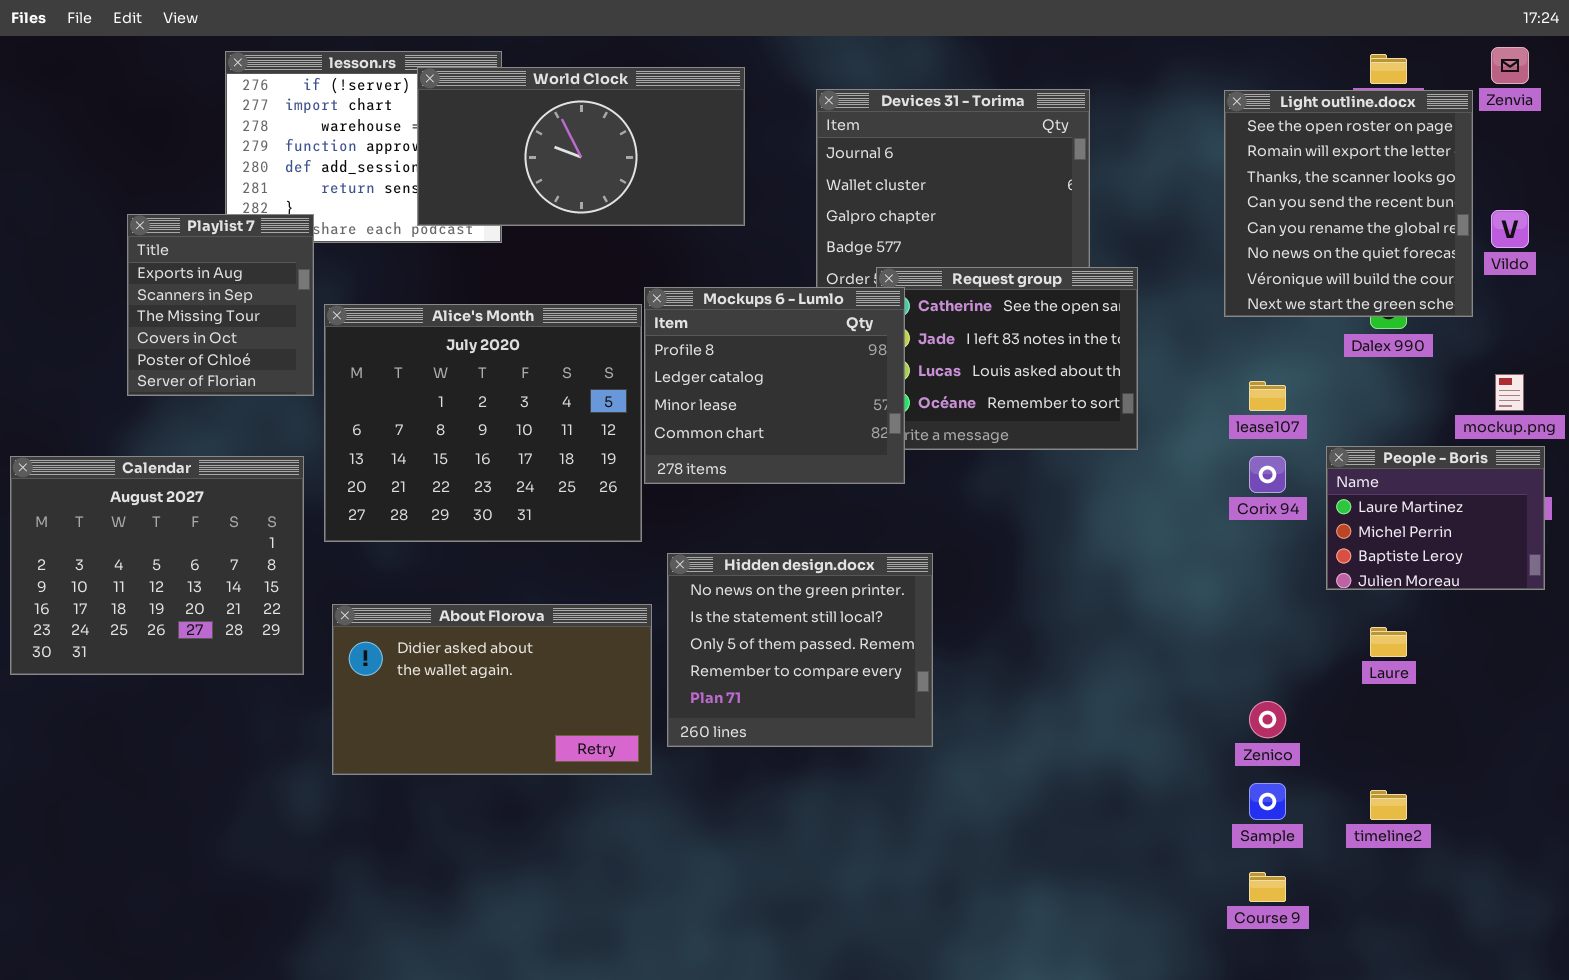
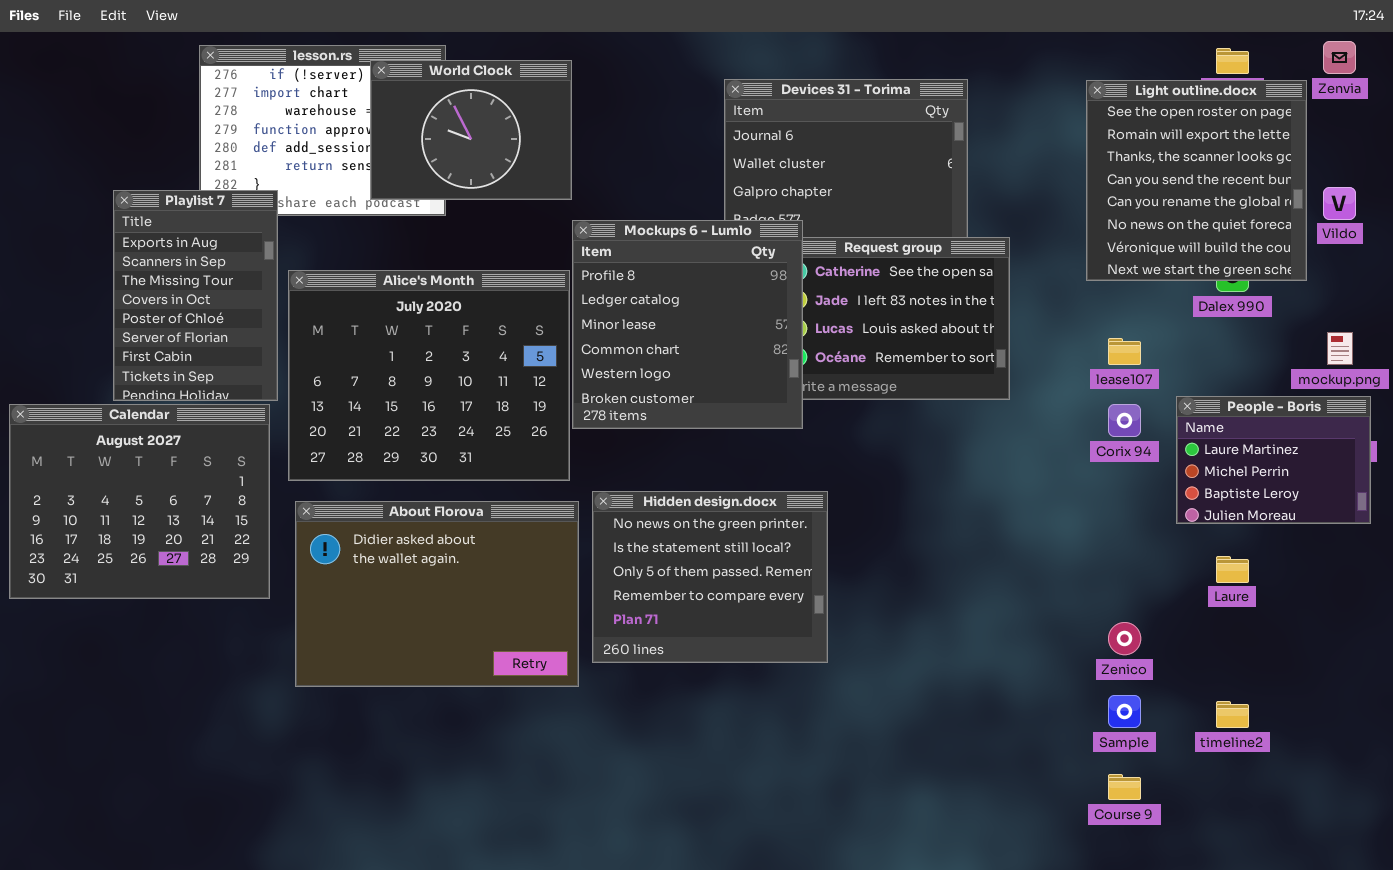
World Clock: [417,67,745,226] -> [370,60,572,200], resized
Playlist 7: [127,214,314,396] -> [113,190,278,401], resized
Mockups 6 - Lumlo: [644,287,905,484] -> [572,220,803,429], resized
About Florova: [332,604,652,775] -> [295,501,579,687], resized

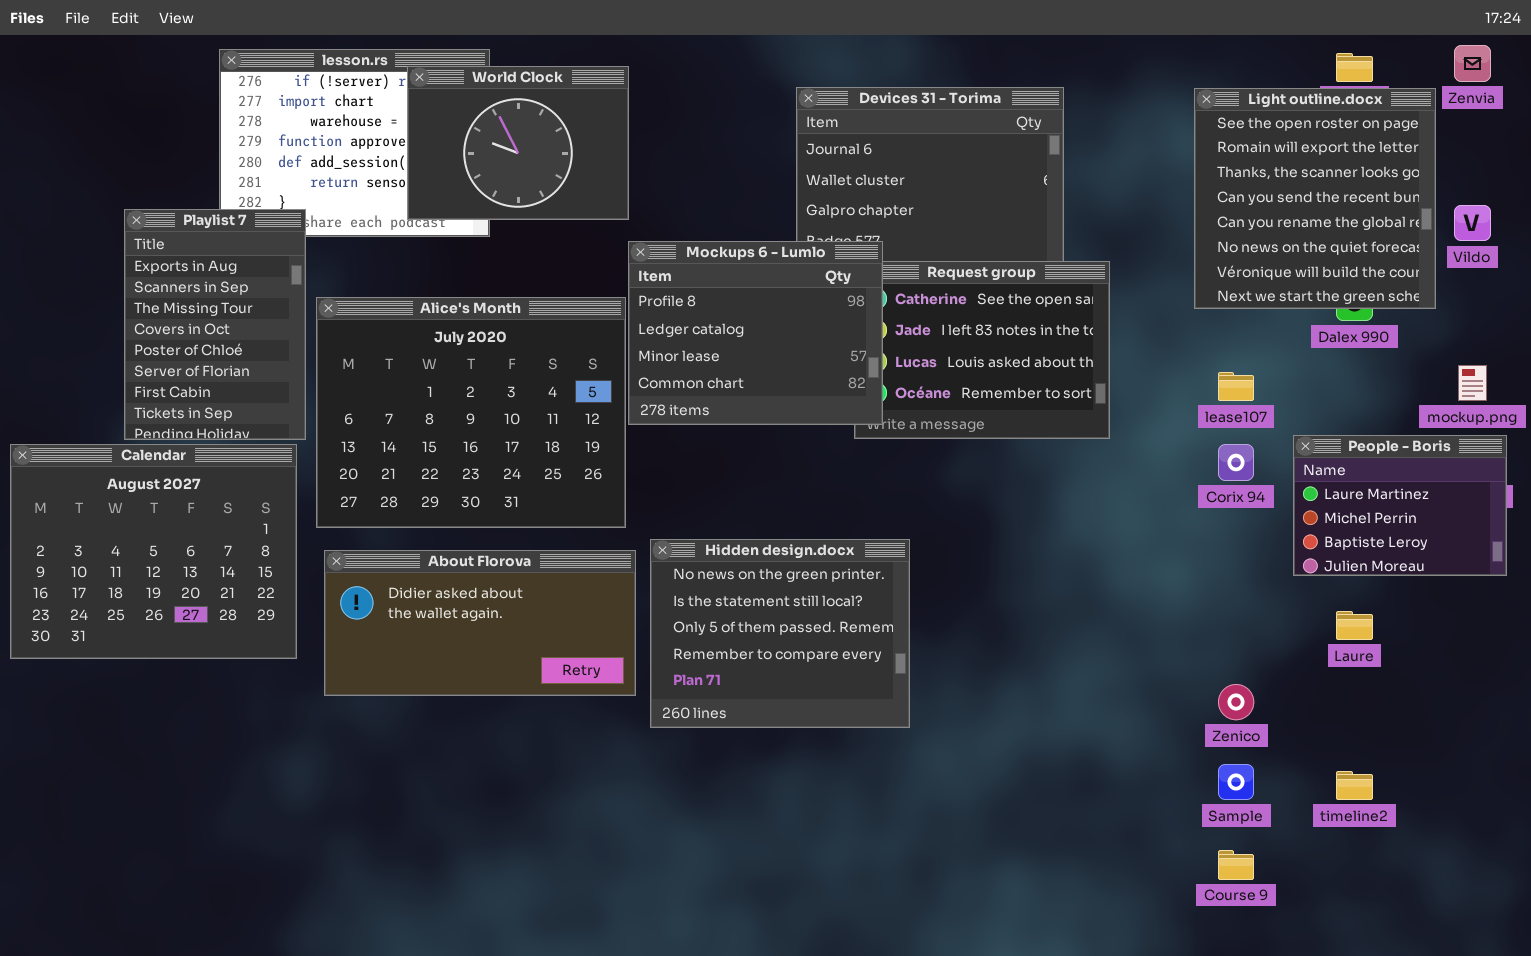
Mockups 6 - Lumlo: [572,220,803,429] -> [628,241,883,425], resized
About Florova: [295,501,579,687] -> [324,550,636,696], resized

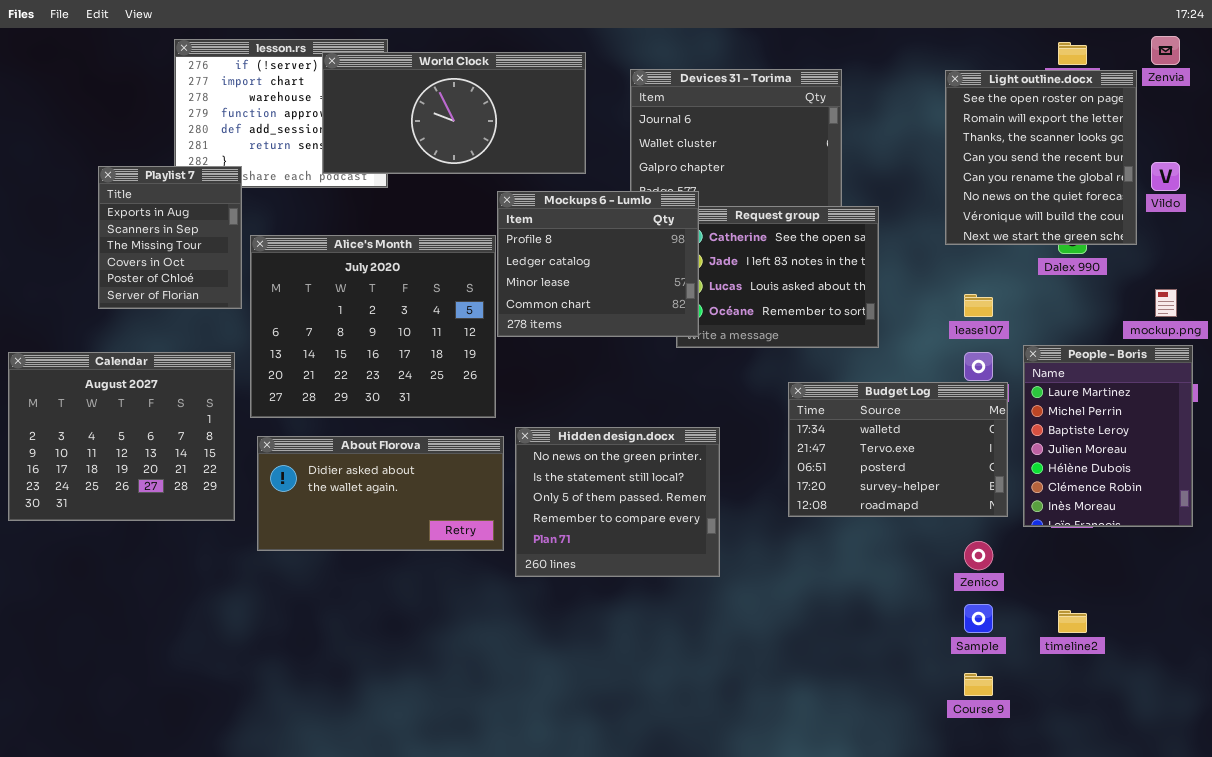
World Clock: [407,66,629,220] -> [322,52,586,174], resized
Playlist 7: [124,209,306,440] -> [98,166,242,309], resized
People - Boris: [1293,435,1507,576] -> [1023,345,1193,527], resized
Budget Log: none -> [788,382,1008,517], opened

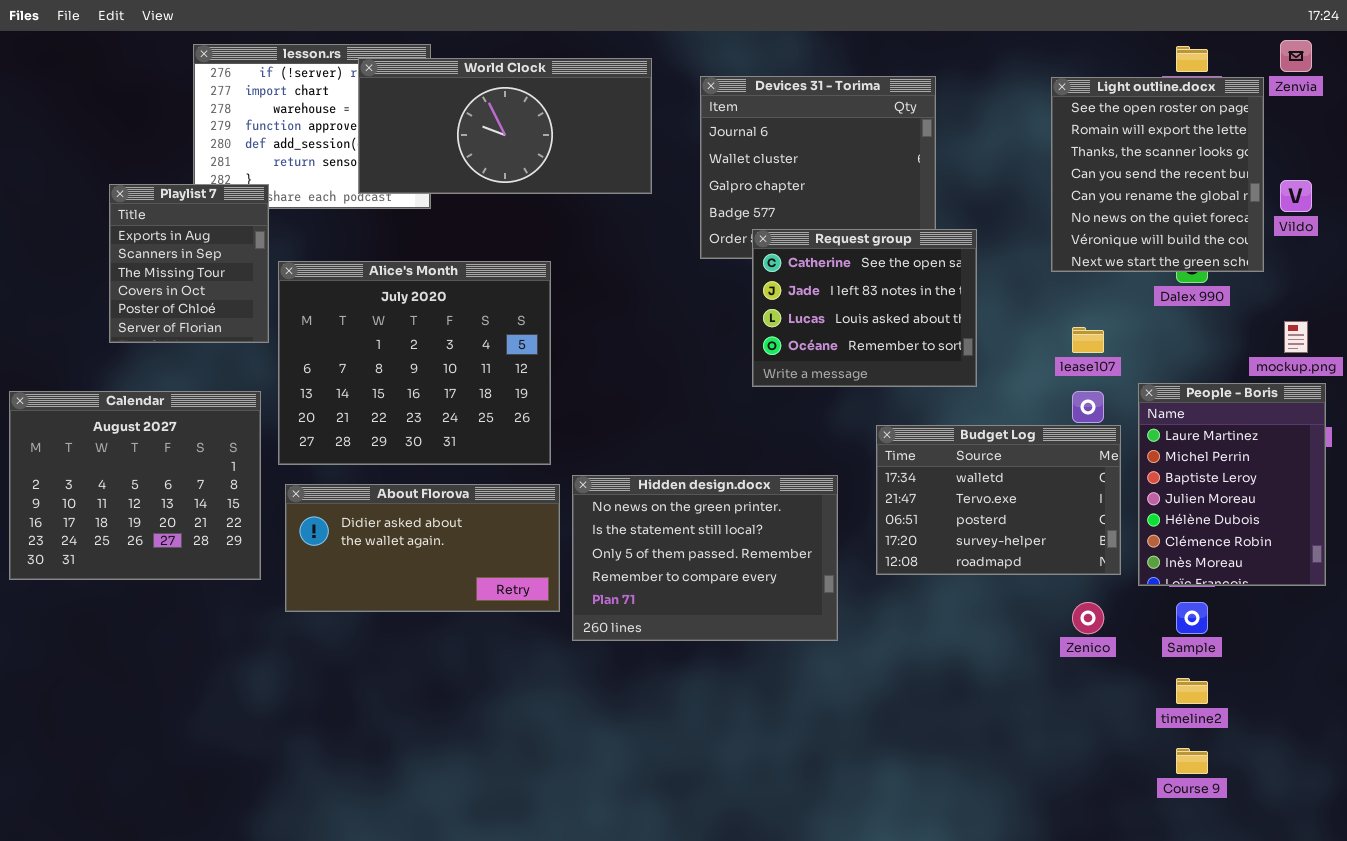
Mockups 6 - Lumlo: [497,191,699,337] -> none, closed
Hidden design.docx: [515,427,720,577] -> [572,475,838,641], resized
Sample: [964,604,993,633] -> [1176,602,1208,634], moved
Course 9: [964,673,993,696] -> [1176,748,1208,774], moved

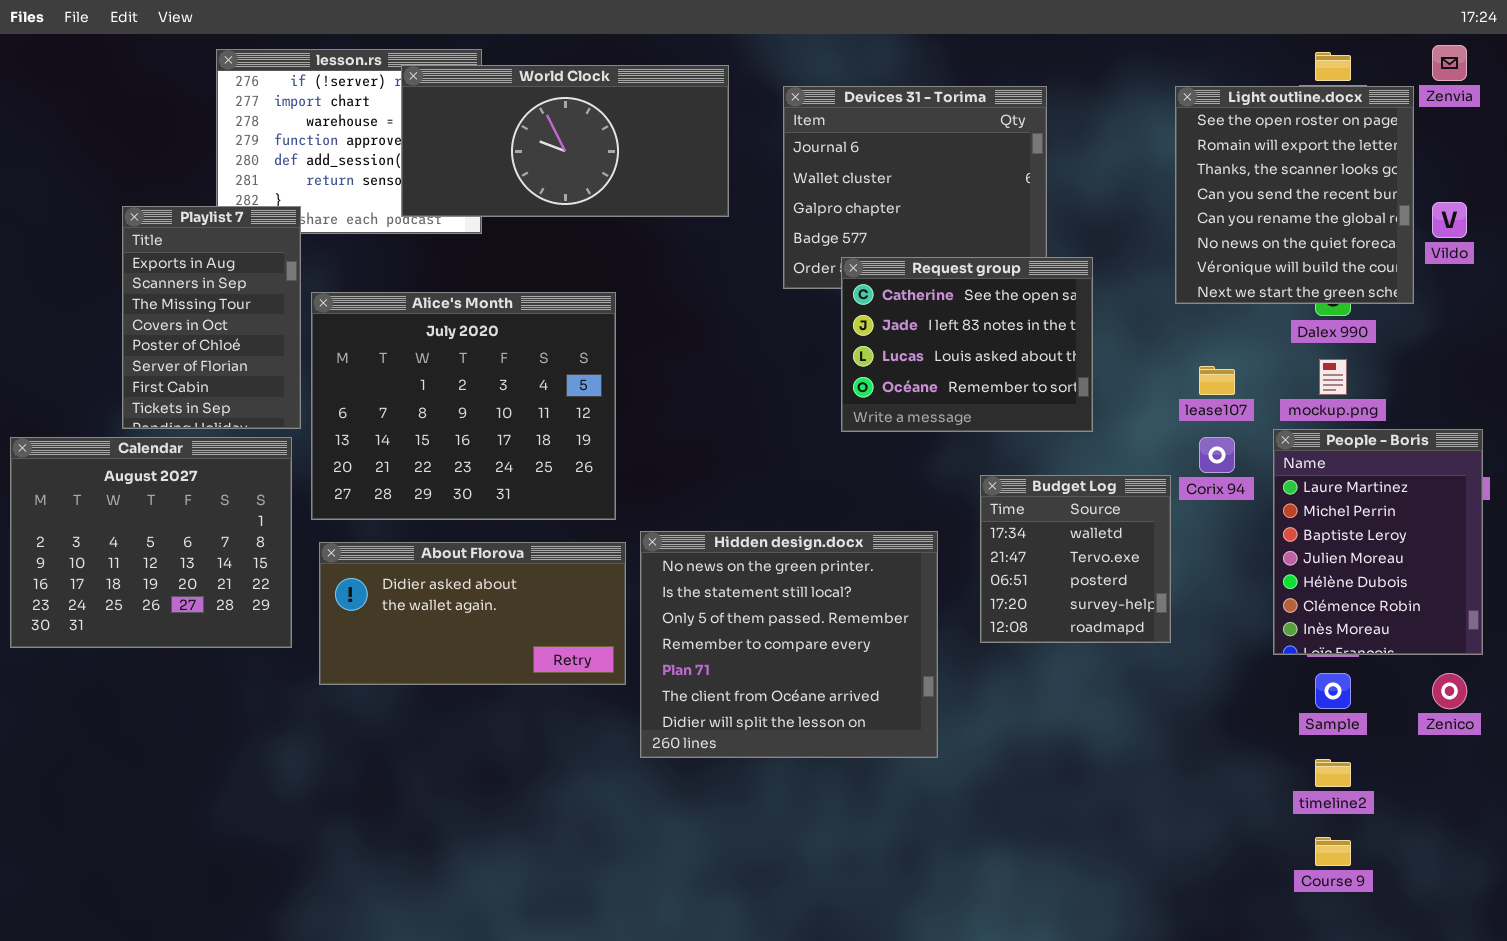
Playlist 7: [109,184,269,343] -> [122,206,301,429], resized
mockup.png: [1284,321,1308,353] -> [1319,359,1347,395], moved
Budget Log: [876,425,1121,575] -> [980,475,1171,643], resized
Hidden design.docx: [572,475,838,641] -> [640,531,938,758], resized
Zenico: [1072,602,1104,634] -> [1432,673,1467,709], moved

